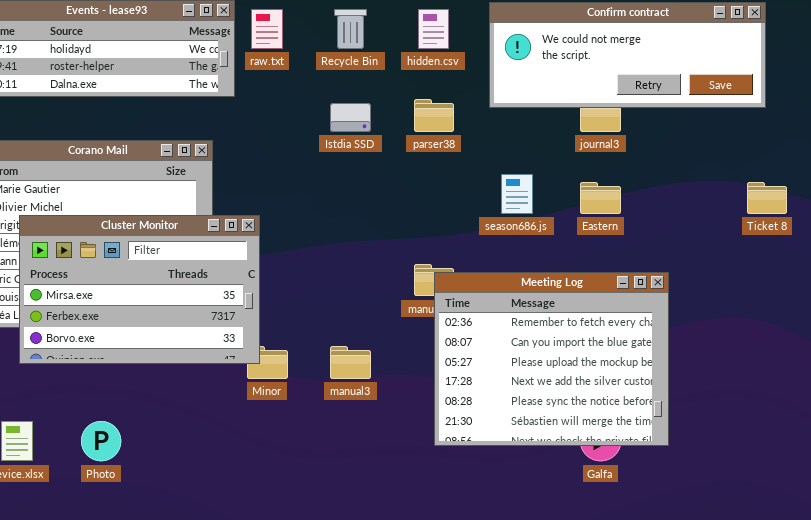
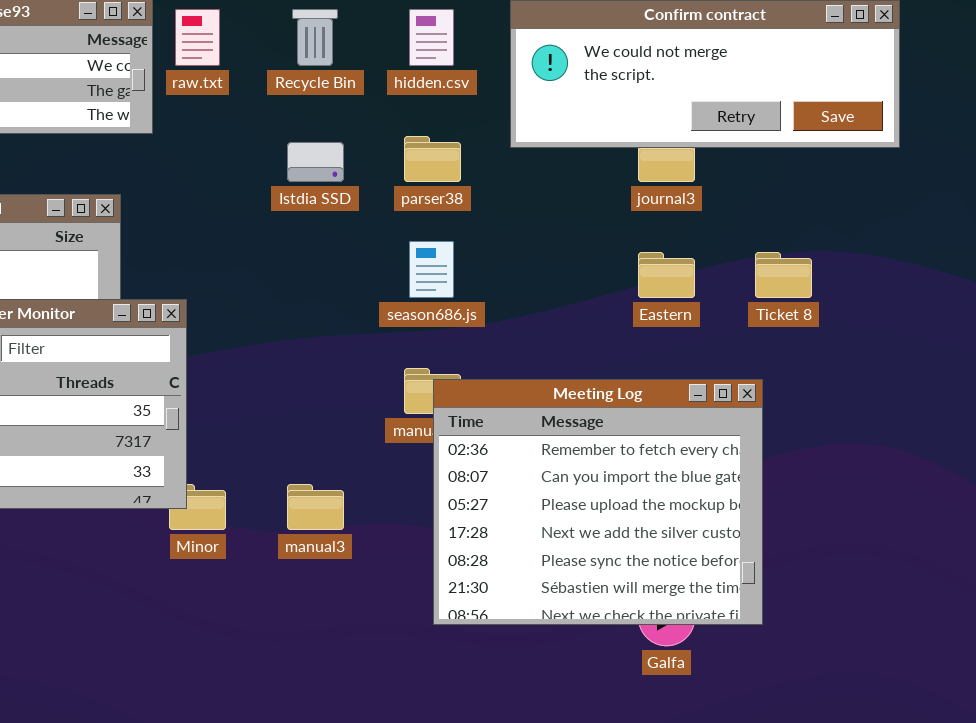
season686.js: [501,174,533,214] -> [409,241,454,298], moved
Ticket 8: [747,182,787,214] -> [755,252,812,298], moved

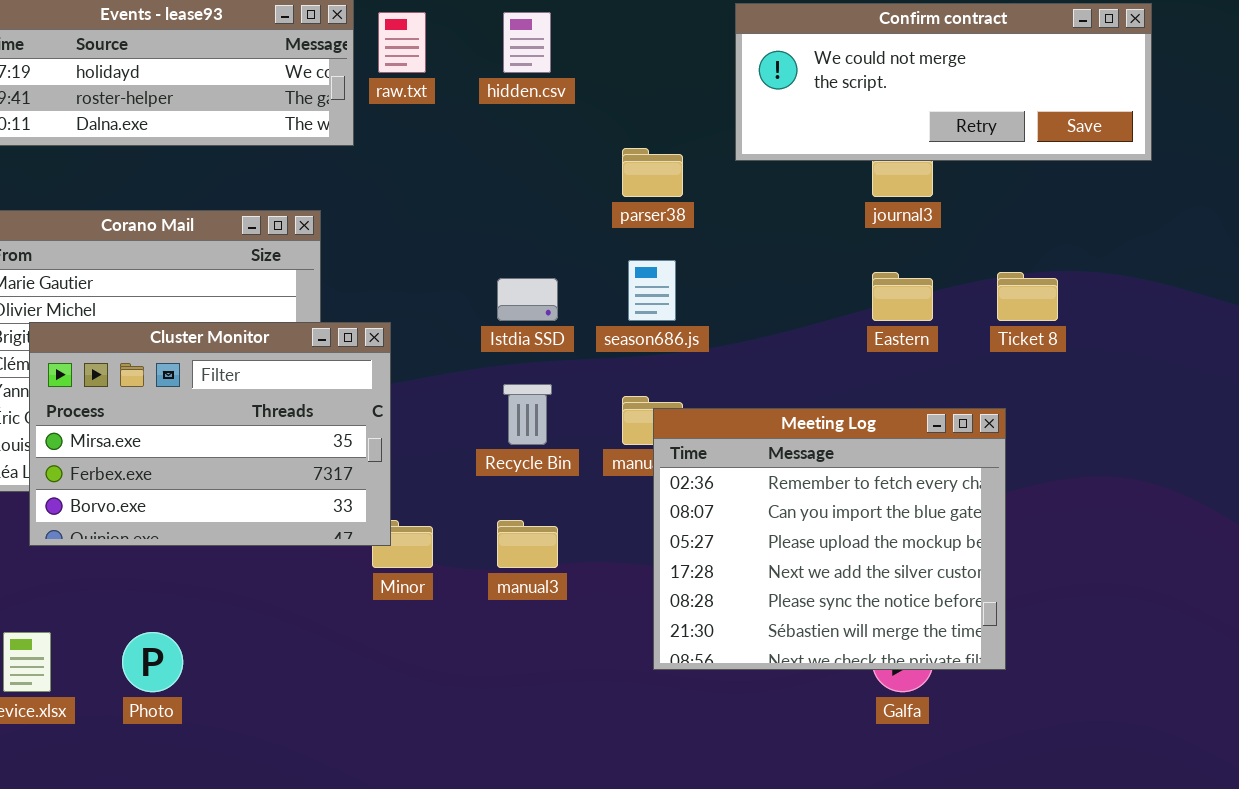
Recycle Bin: [292,9,338,66] -> [503,384,552,445], moved
hidden.csv: [409,9,454,66] -> [503,12,551,73], moved
Istdia SSD: [287,142,344,182] -> [497,278,558,321], moved

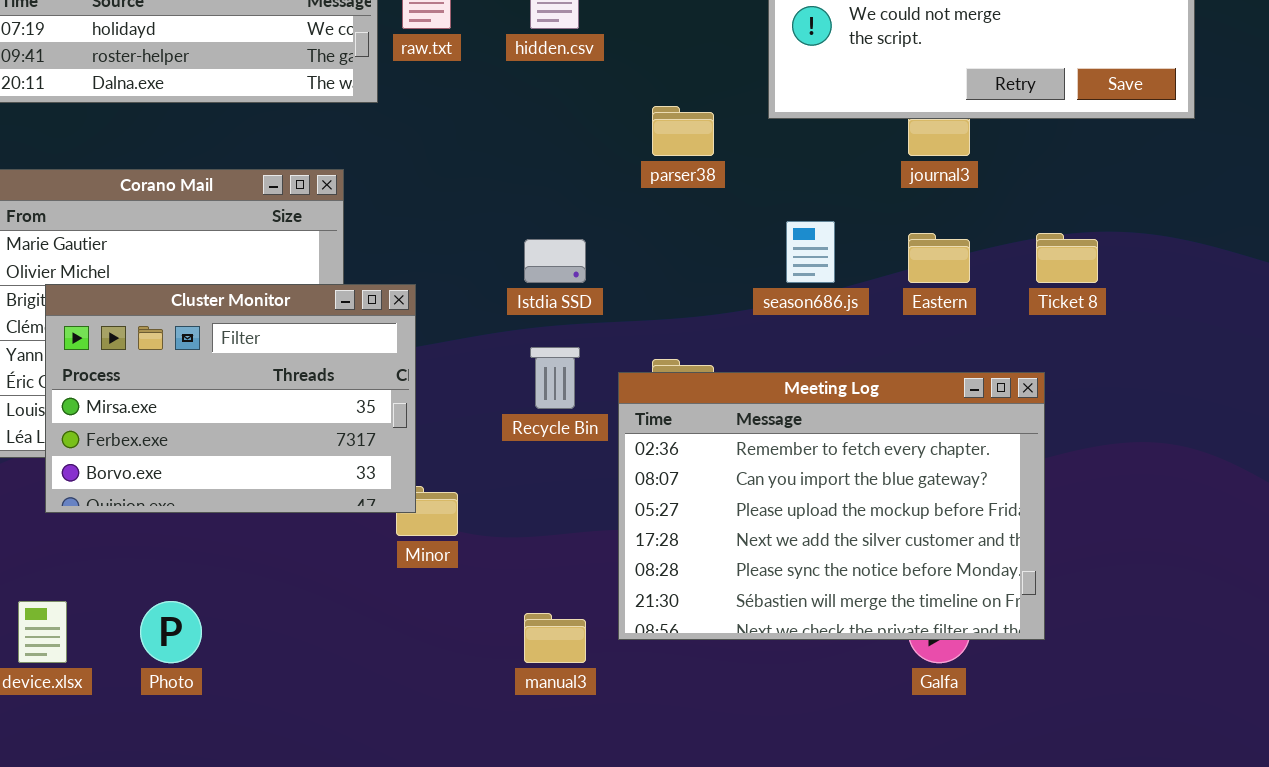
season686.js: [628,260,676,321] -> [786,221,835,283], moved
Meeting Log: [653,408,1006,670] -> [618,372,1045,640], resized
manual3: [497,520,558,568] -> [524,613,586,663], moved

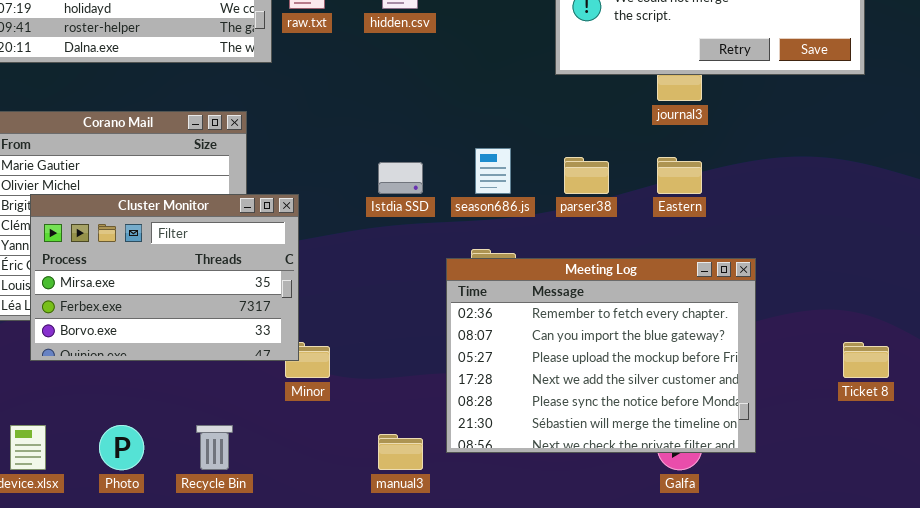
parser38: [652,106,714,156] -> [564,157,609,194], moved
season686.js: [786,221,835,283] -> [475,148,511,194], moved
Ticket 8: [1036,233,1098,283] -> [843,342,889,378], moved
Recycle Bin: [530,347,580,409] -> [196,425,233,470], moved

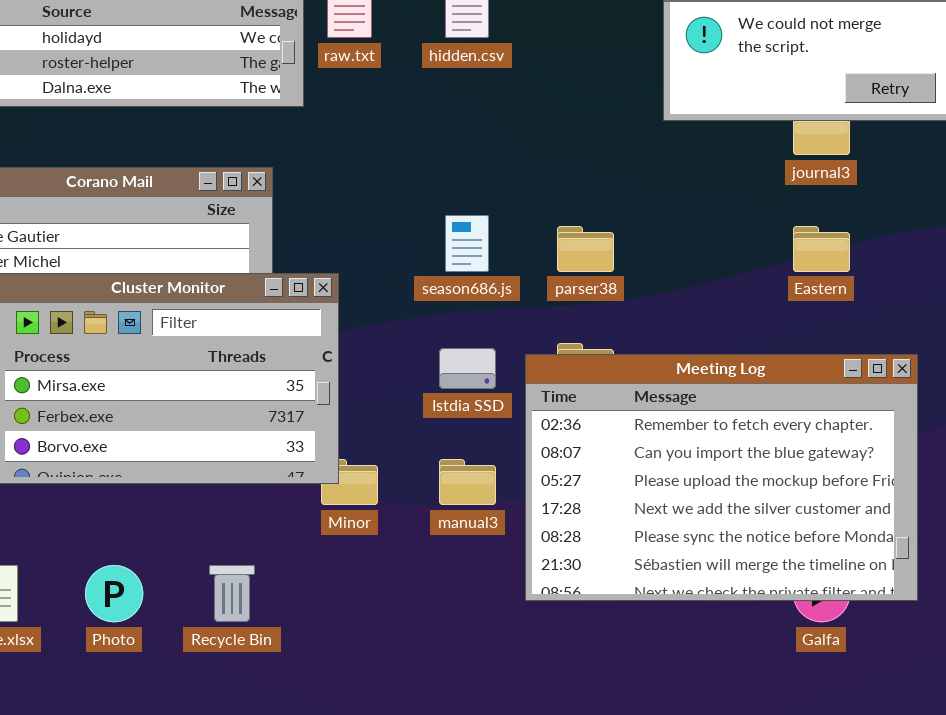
season686.js: [475,148,511,194] -> [445,215,489,272], moved
parser38: [564,157,609,194] -> [557,226,614,272], moved
Istdia SSD: [378,162,423,194] -> [439,348,496,389], moved
manual3: [378,434,423,470] -> [439,459,496,505], moved

